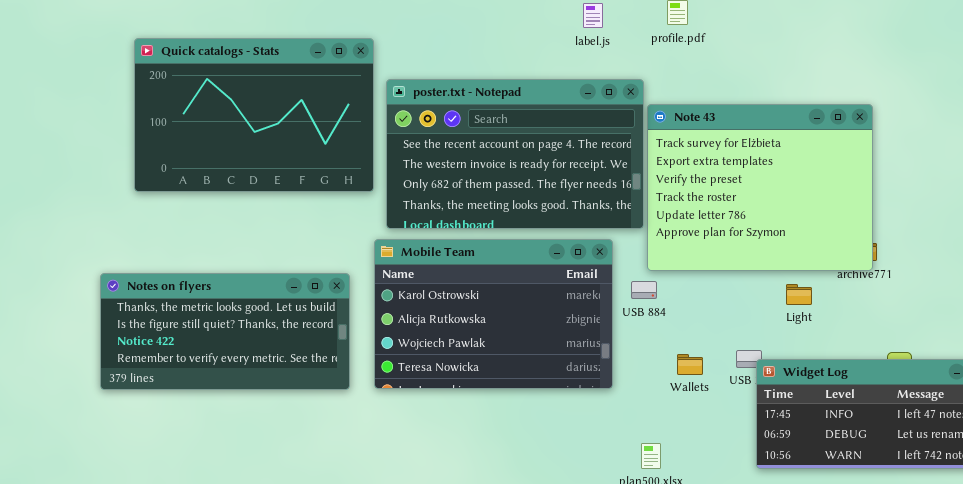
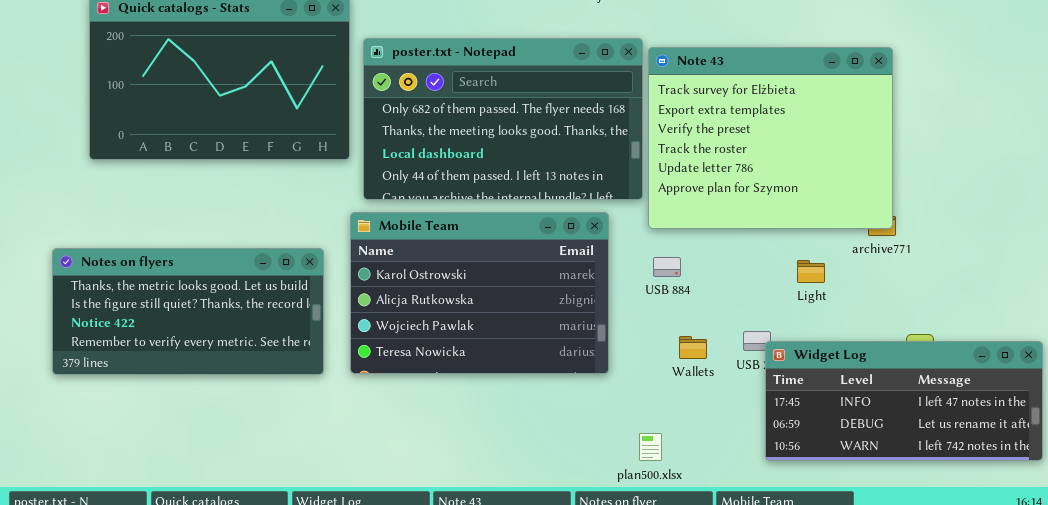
poster.txt - Notepad: [386,79,644,229] -> [363,38,643,200], scrolled down 2 rows
Note 43: [647,104,873,271] -> [648,47,893,229], moved
USB 884: [631,281,657,299] -> [653,257,681,277], moved

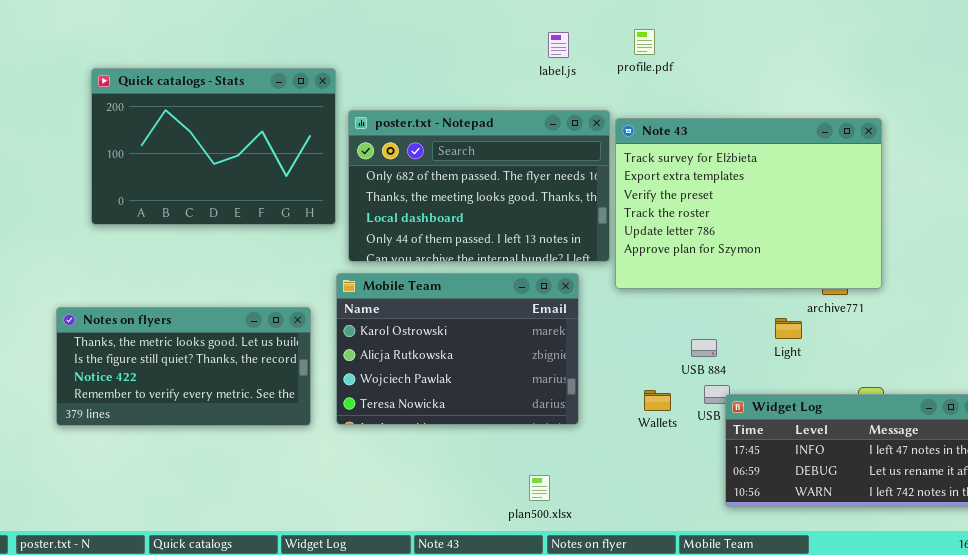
Note 43: [648,47,893,229] -> [615,118,882,289], resized
USB 884: [653,257,681,277] -> [691,339,717,357], moved
Light: [797,260,825,283] -> [775,318,802,339], moved
plan500.xlsx: [639,433,662,461] -> [529,475,550,501], moved

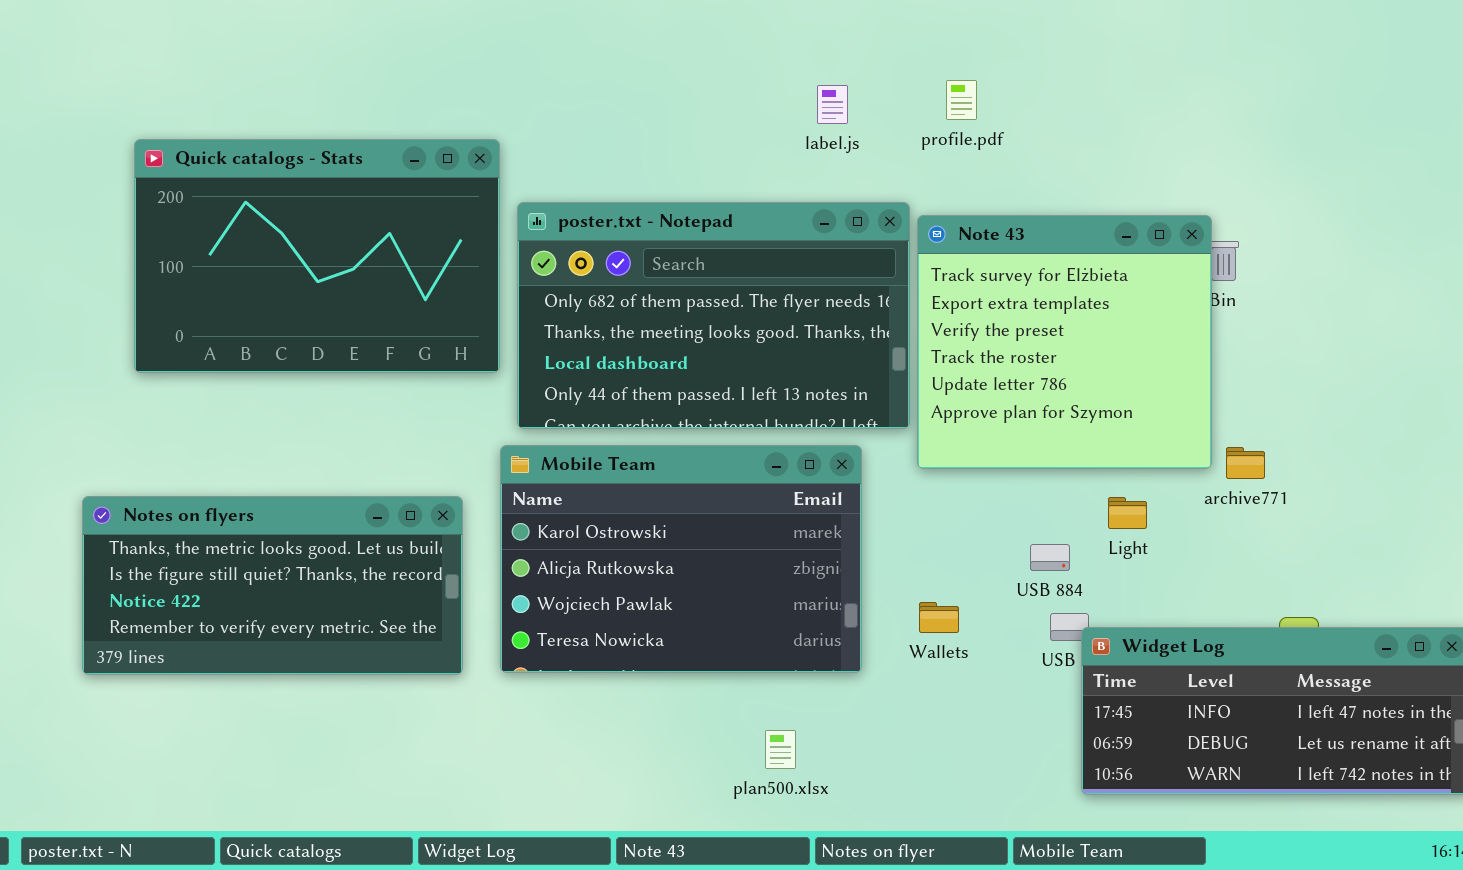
Note 43: [615,118,882,289] -> [917,215,1212,469], resized
Light: [775,318,802,339] -> [1108,497,1147,529], moved
Wallets: [644,390,671,411] -> [919,602,959,633], moved
plan500.xlsx: [529,475,550,501] -> [765,730,796,769], moved

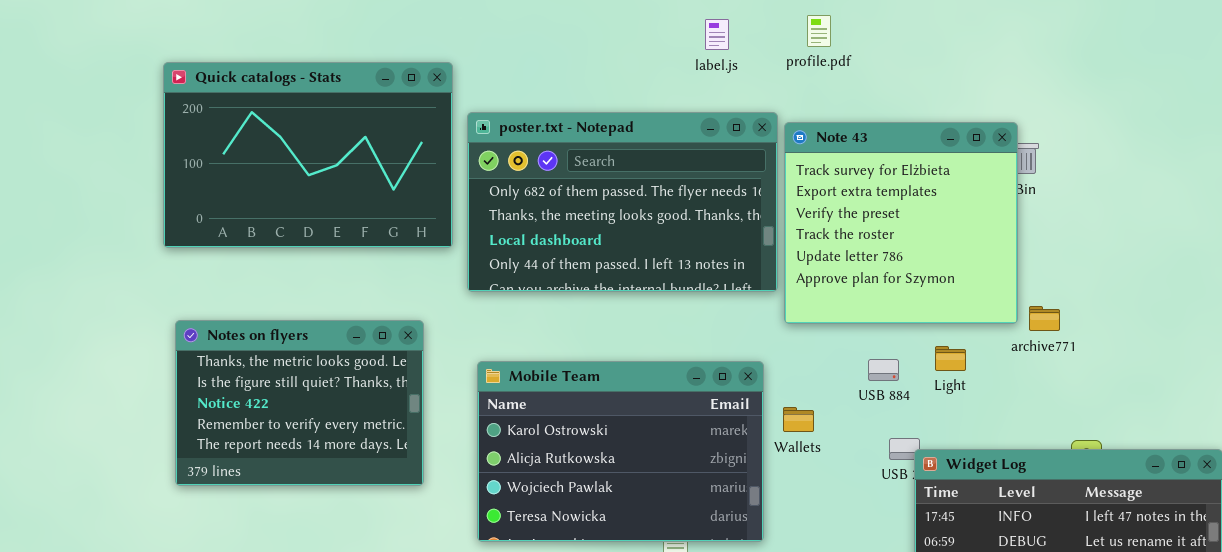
Mobile Team: [500,445,862,673] -> [477,361,764,542], moved
Notes on flyers: [82,496,463,675] -> [175,320,424,486], resized
USB 884: [1030,544,1070,571] -> [868,359,899,381], moved
Wallets: [919,602,959,633] -> [783,407,814,432], moved

